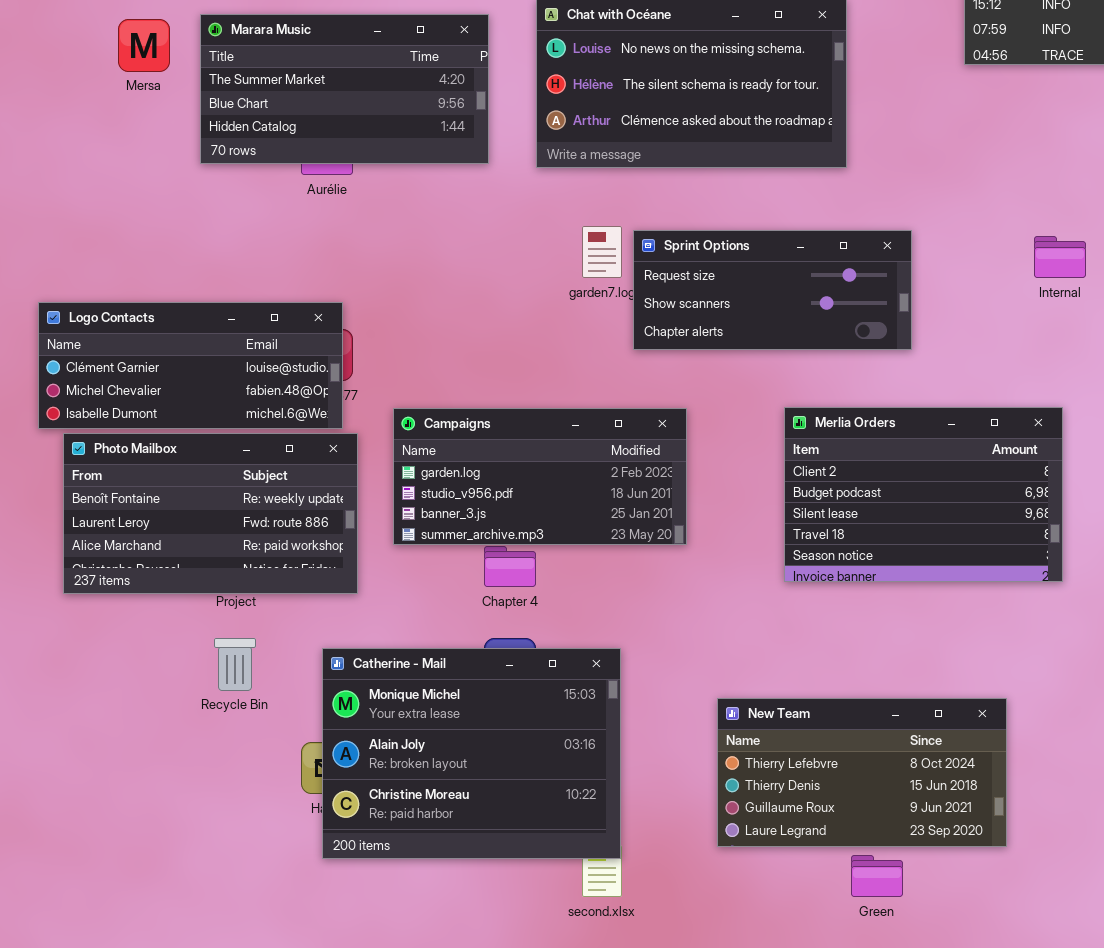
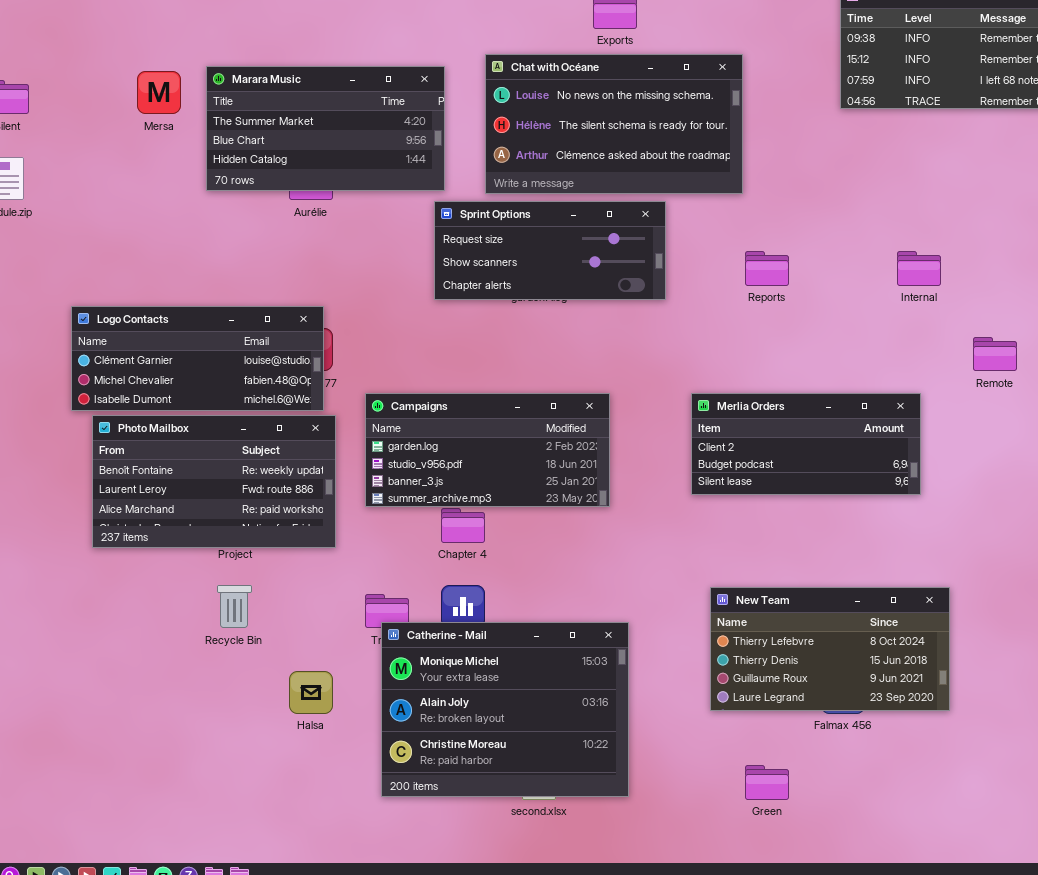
Sprint Options: [633,230,912,350] -> [434,201,666,300], moved
Merlia Orders: [784,407,1063,582] -> [691,393,921,495], resized
Catherine - Mail: [322,648,621,859] -> [381,622,629,797], moved
New Team: [717,698,1007,847] -> [710,587,950,711], moved

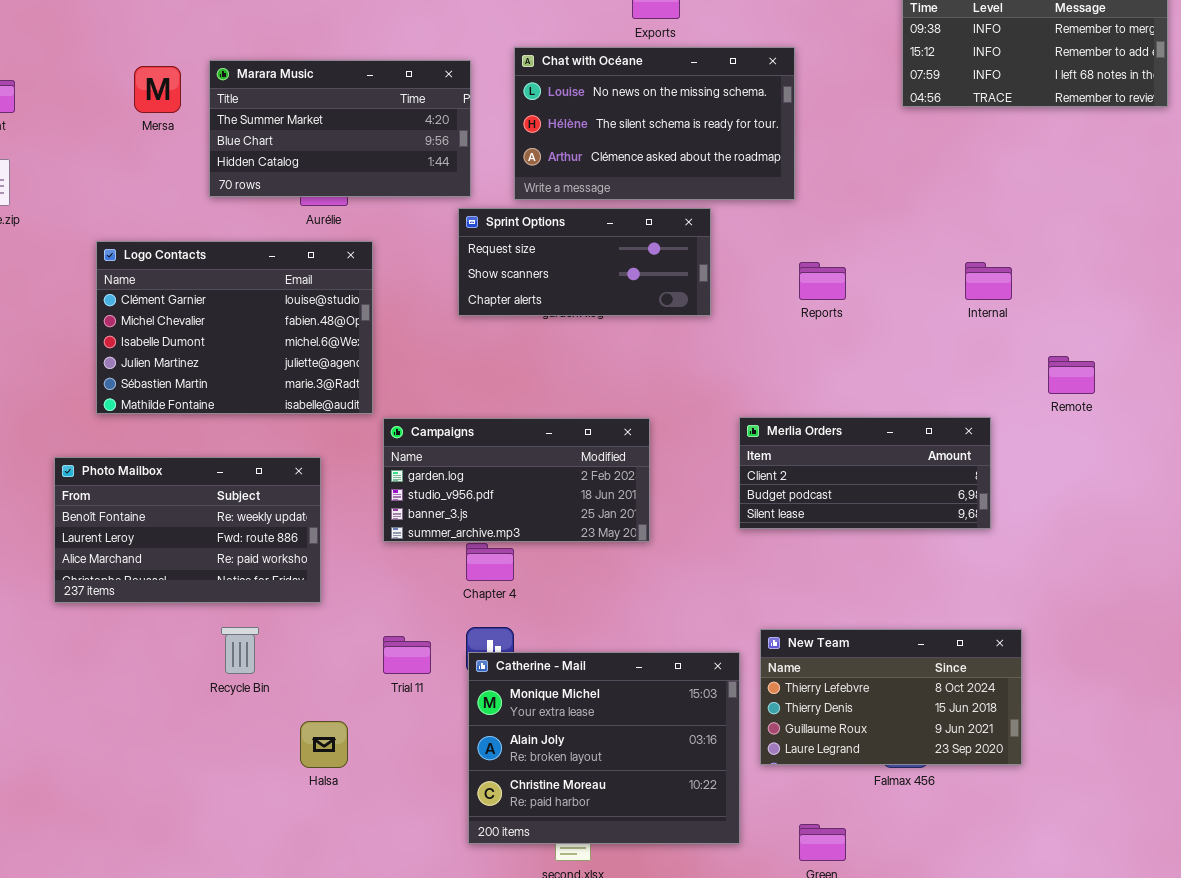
Logo Contacts: [71,306,324,411] -> [96,241,373,414], moved, resized
Photo Mailbox: [92,415,336,548] -> [54,457,321,603], moved
Catherine - Mail: [381,622,629,797] -> [468,652,740,844], moved

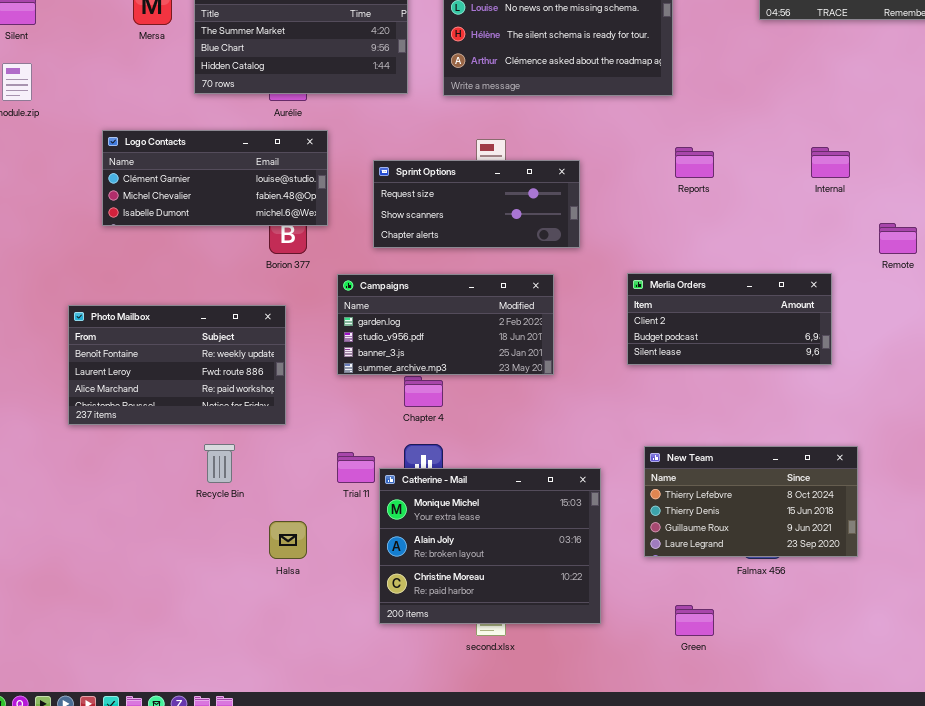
Sprint Options: [458,208,711,316] -> [373,160,580,248], moved
Logo Contacts: [96,241,373,414] -> [102,130,328,226], resized
Catherine - Mail: [468,652,740,844] -> [379,468,601,624], moved

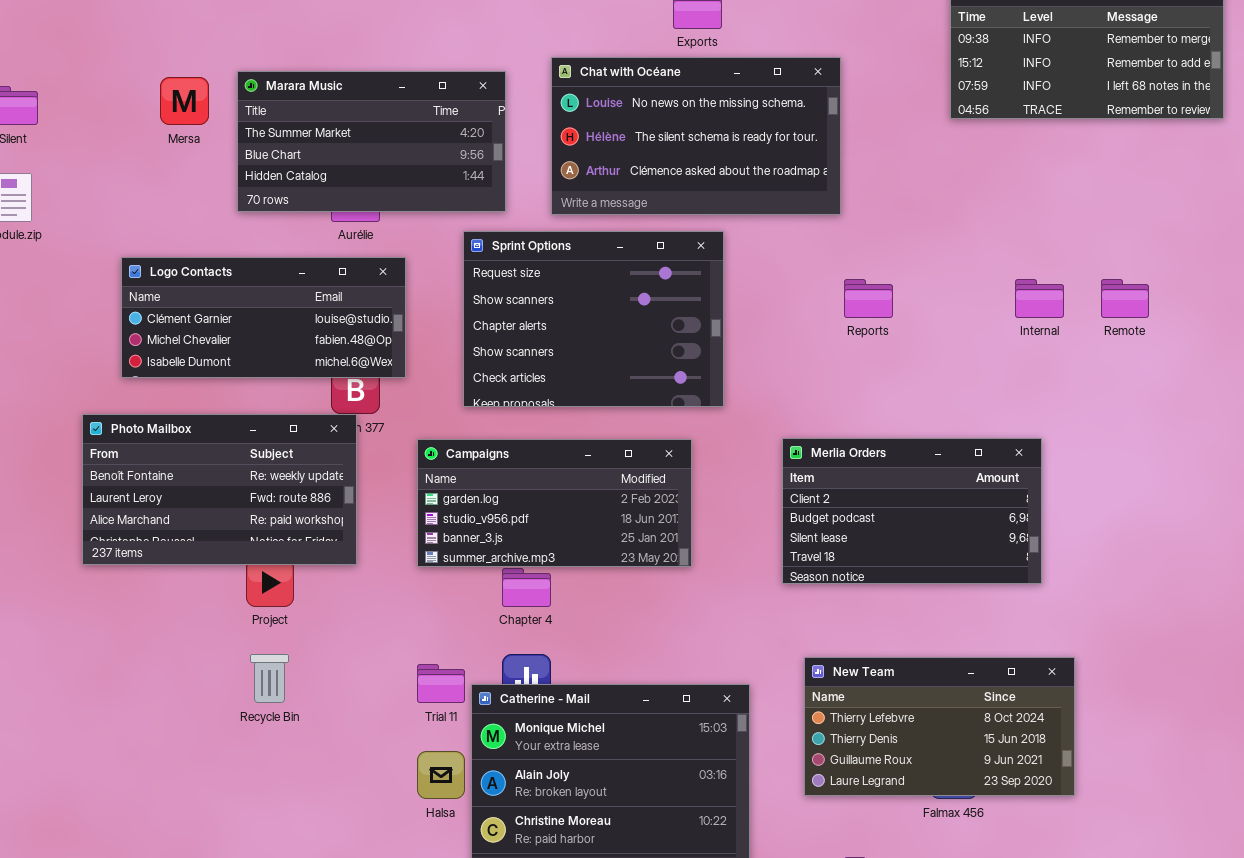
Sprint Options: [373,160,580,248] -> [463,231,724,407], resized
Remote: [879,223,917,254] -> [1101,279,1149,318], moved
Merlia Orders: [627,273,832,365] -> [782,438,1042,584], resized
Photo Mailbox: [68,305,286,425] -> [82,414,357,565], moved
Halsa: [269,521,307,559] -> [417,751,465,799], moved

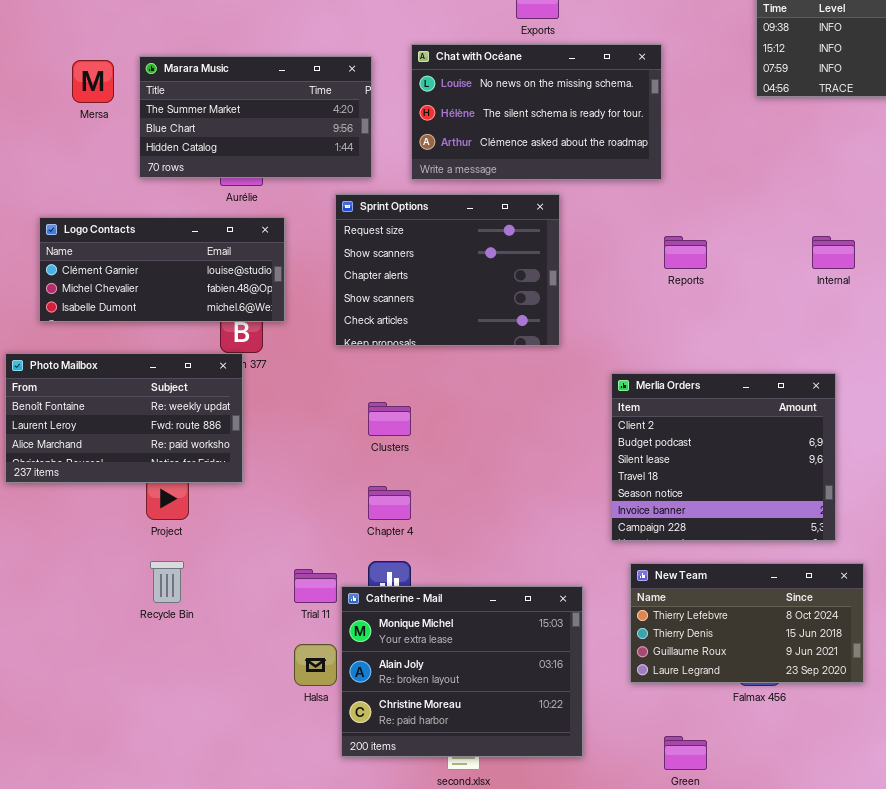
Merlia Orders: [782,438,1042,584] -> [611,373,836,541], resized
Campaigns: [417,439,692,567] -> none, closed

